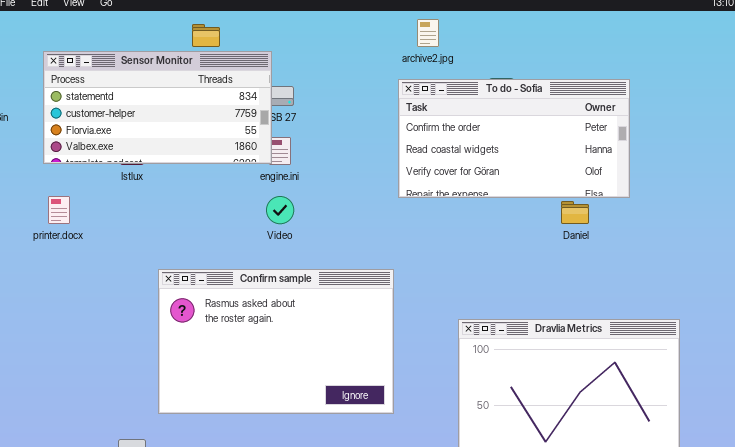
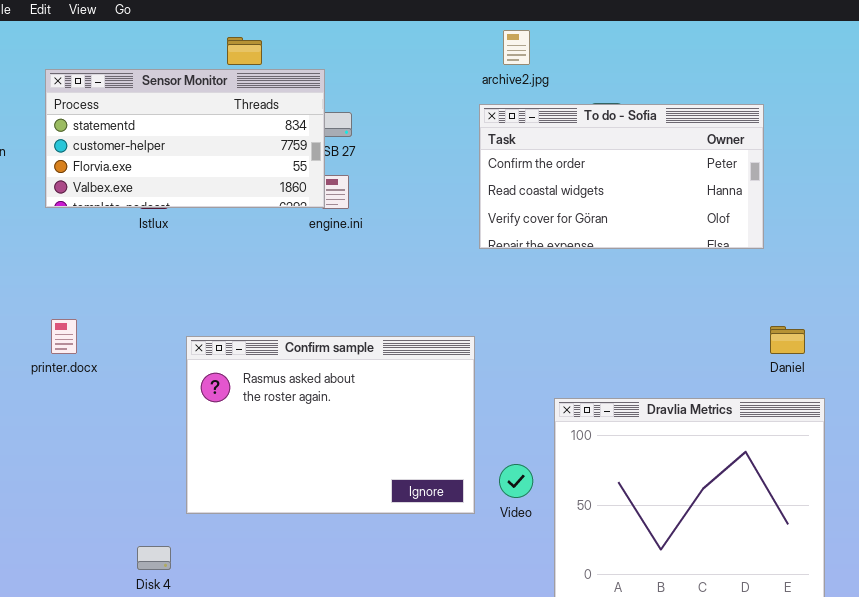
printer.docx: [48,196,70,224] -> [51,319,77,354], moved
Video: [266,196,294,224] -> [499,464,533,498], moved
Daniel: [561,201,589,224] -> [770,326,805,354], moved

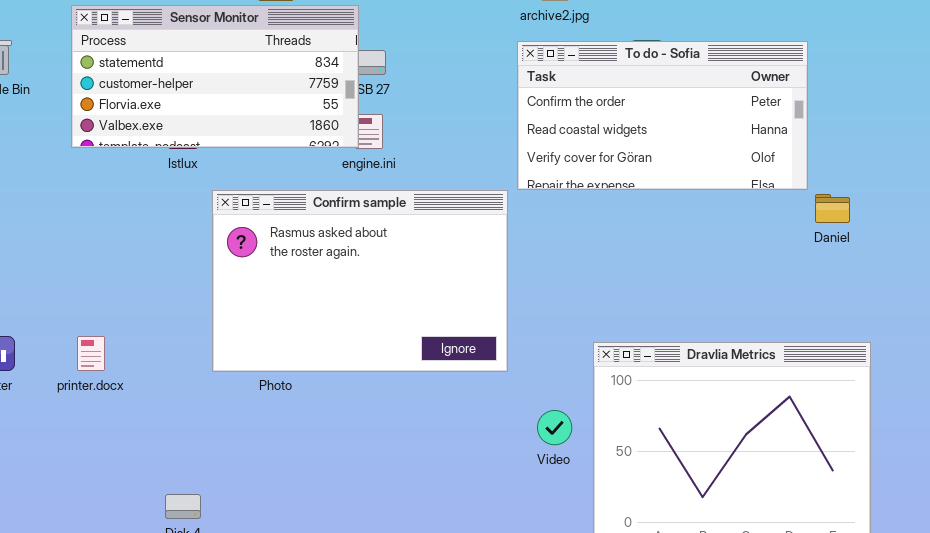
printer.docx: [51,319,77,354] -> [77,336,105,371], moved
Daniel: [770,326,805,354] -> [815,194,850,223], moved
Confirm sample: [186,336,475,514] -> [212,190,508,372], moved

